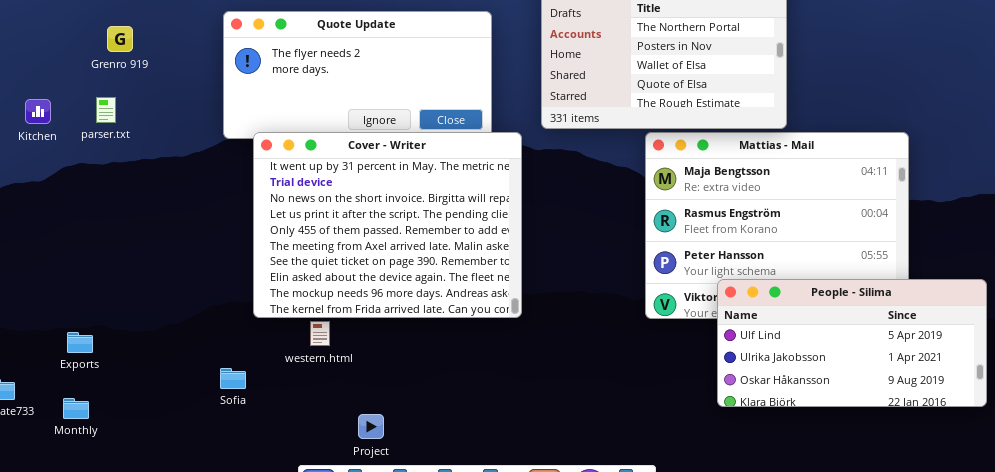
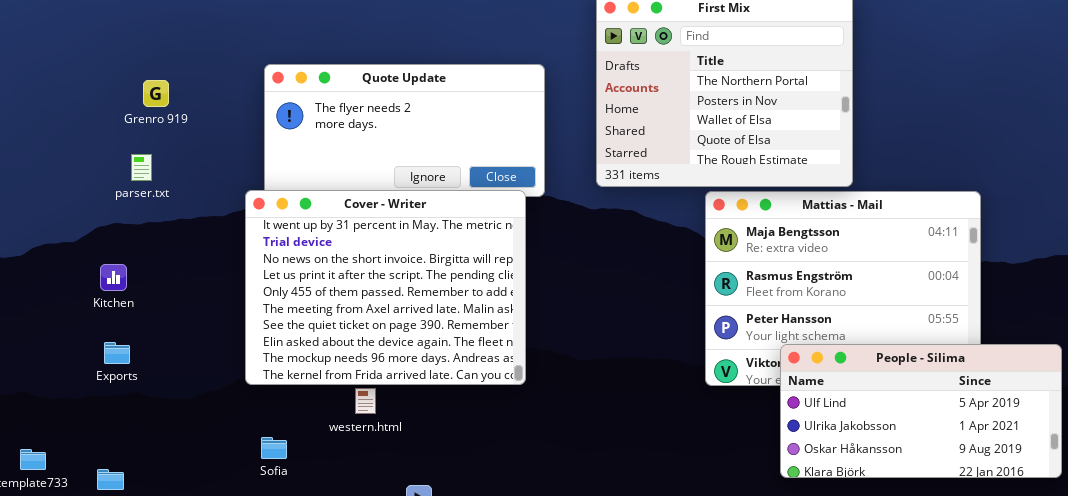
Kitchen: [25,99,51,124] -> [100,264,127,291], moved
Cover - Writer: [253,132,522,318] -> [245,190,526,385], moved
Exports: [67,332,93,353] -> [104,342,130,364], moved

